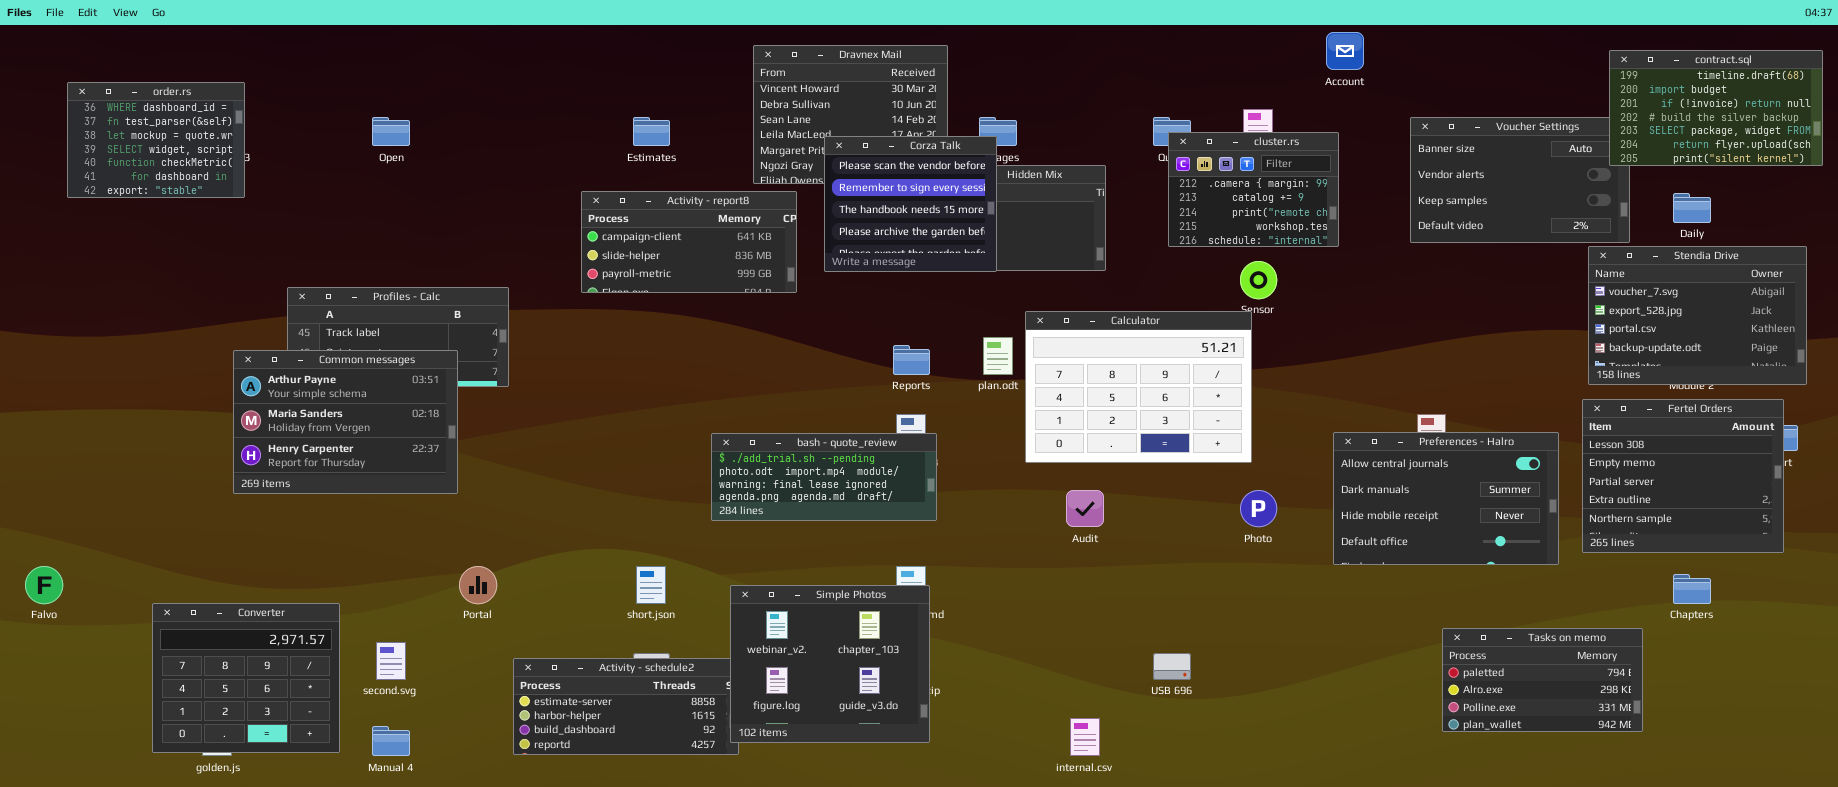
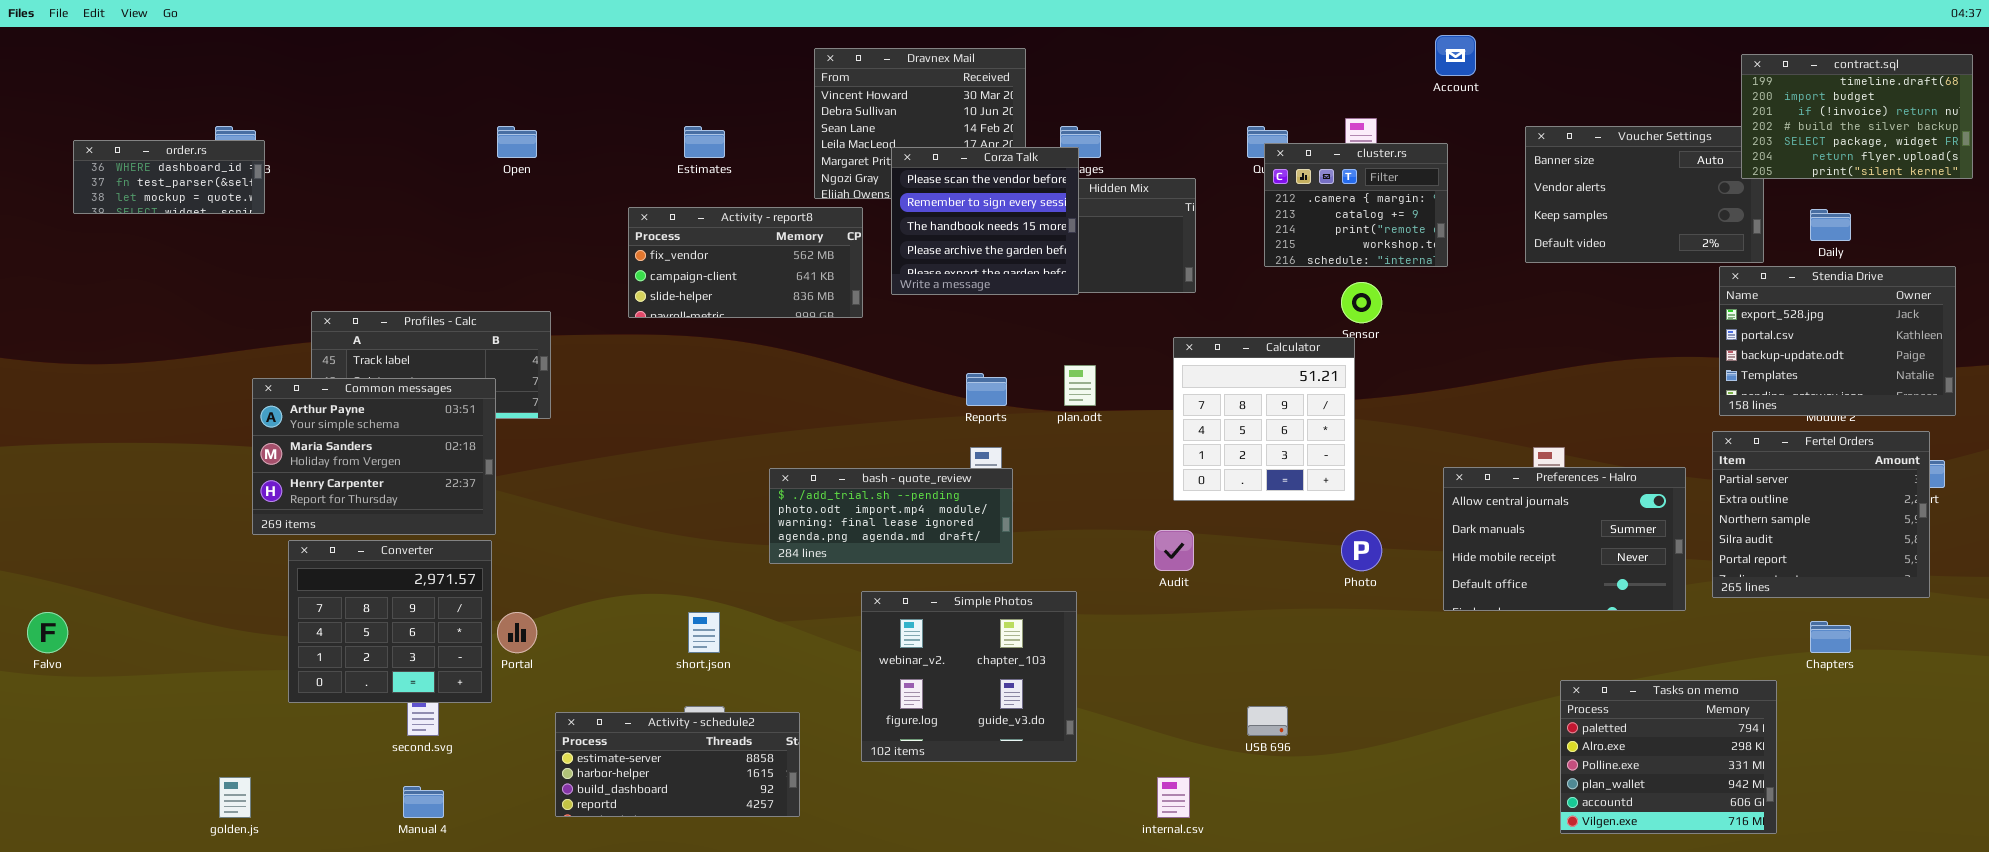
order.rs: [67,82,245,198] -> [73,140,265,214], resized
Open: [372,117,410,146] -> [497,126,537,158], moved
Activity - report8: [581,191,797,293] -> [628,207,863,318], scrolled up 1 row
Stendia Drive: [1588,246,1807,385] -> [1719,266,1956,416], scrolled down 1 row
Calculator: [1025,311,1252,463] -> [1173,337,1355,501], resized
Fertel Orders: [1582,399,1784,553] -> [1712,431,1930,598], scrolled down 2 rows
Simple Photos: [730,585,930,743] -> [861,591,1077,762], moved
Converter: [152,603,340,753] -> [288,540,492,703], moved
Tasks on memo: [1442,628,1643,732] -> [1560,680,1777,834], resized

